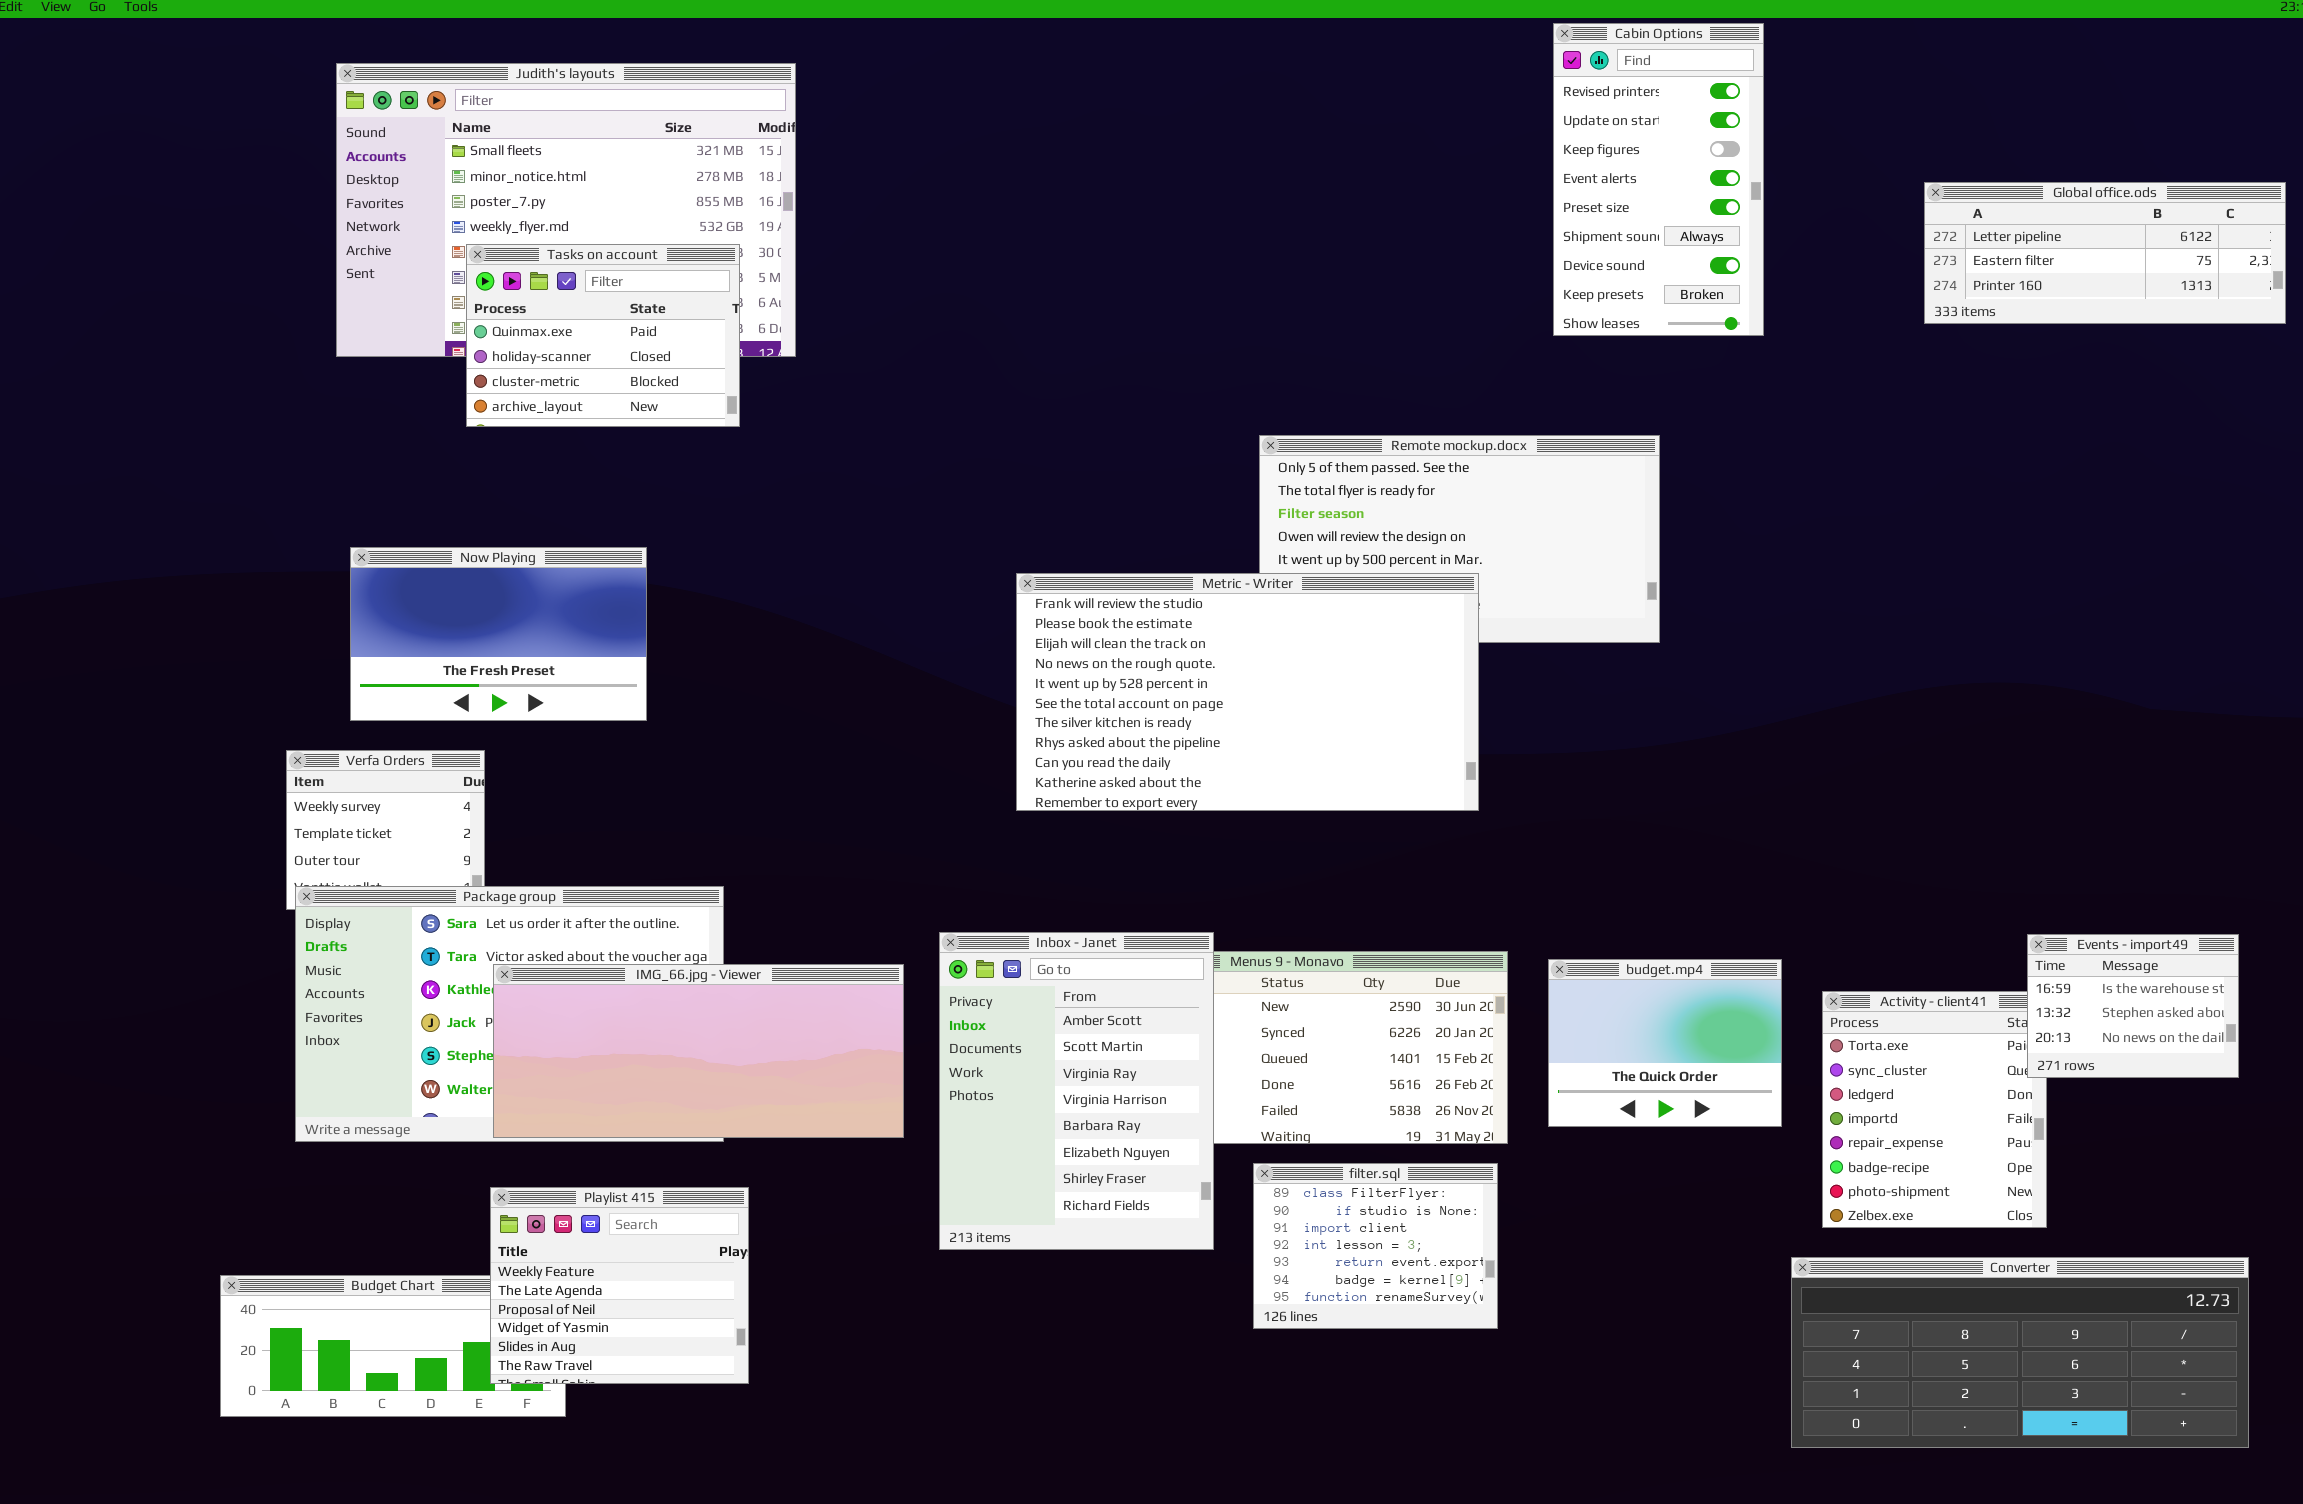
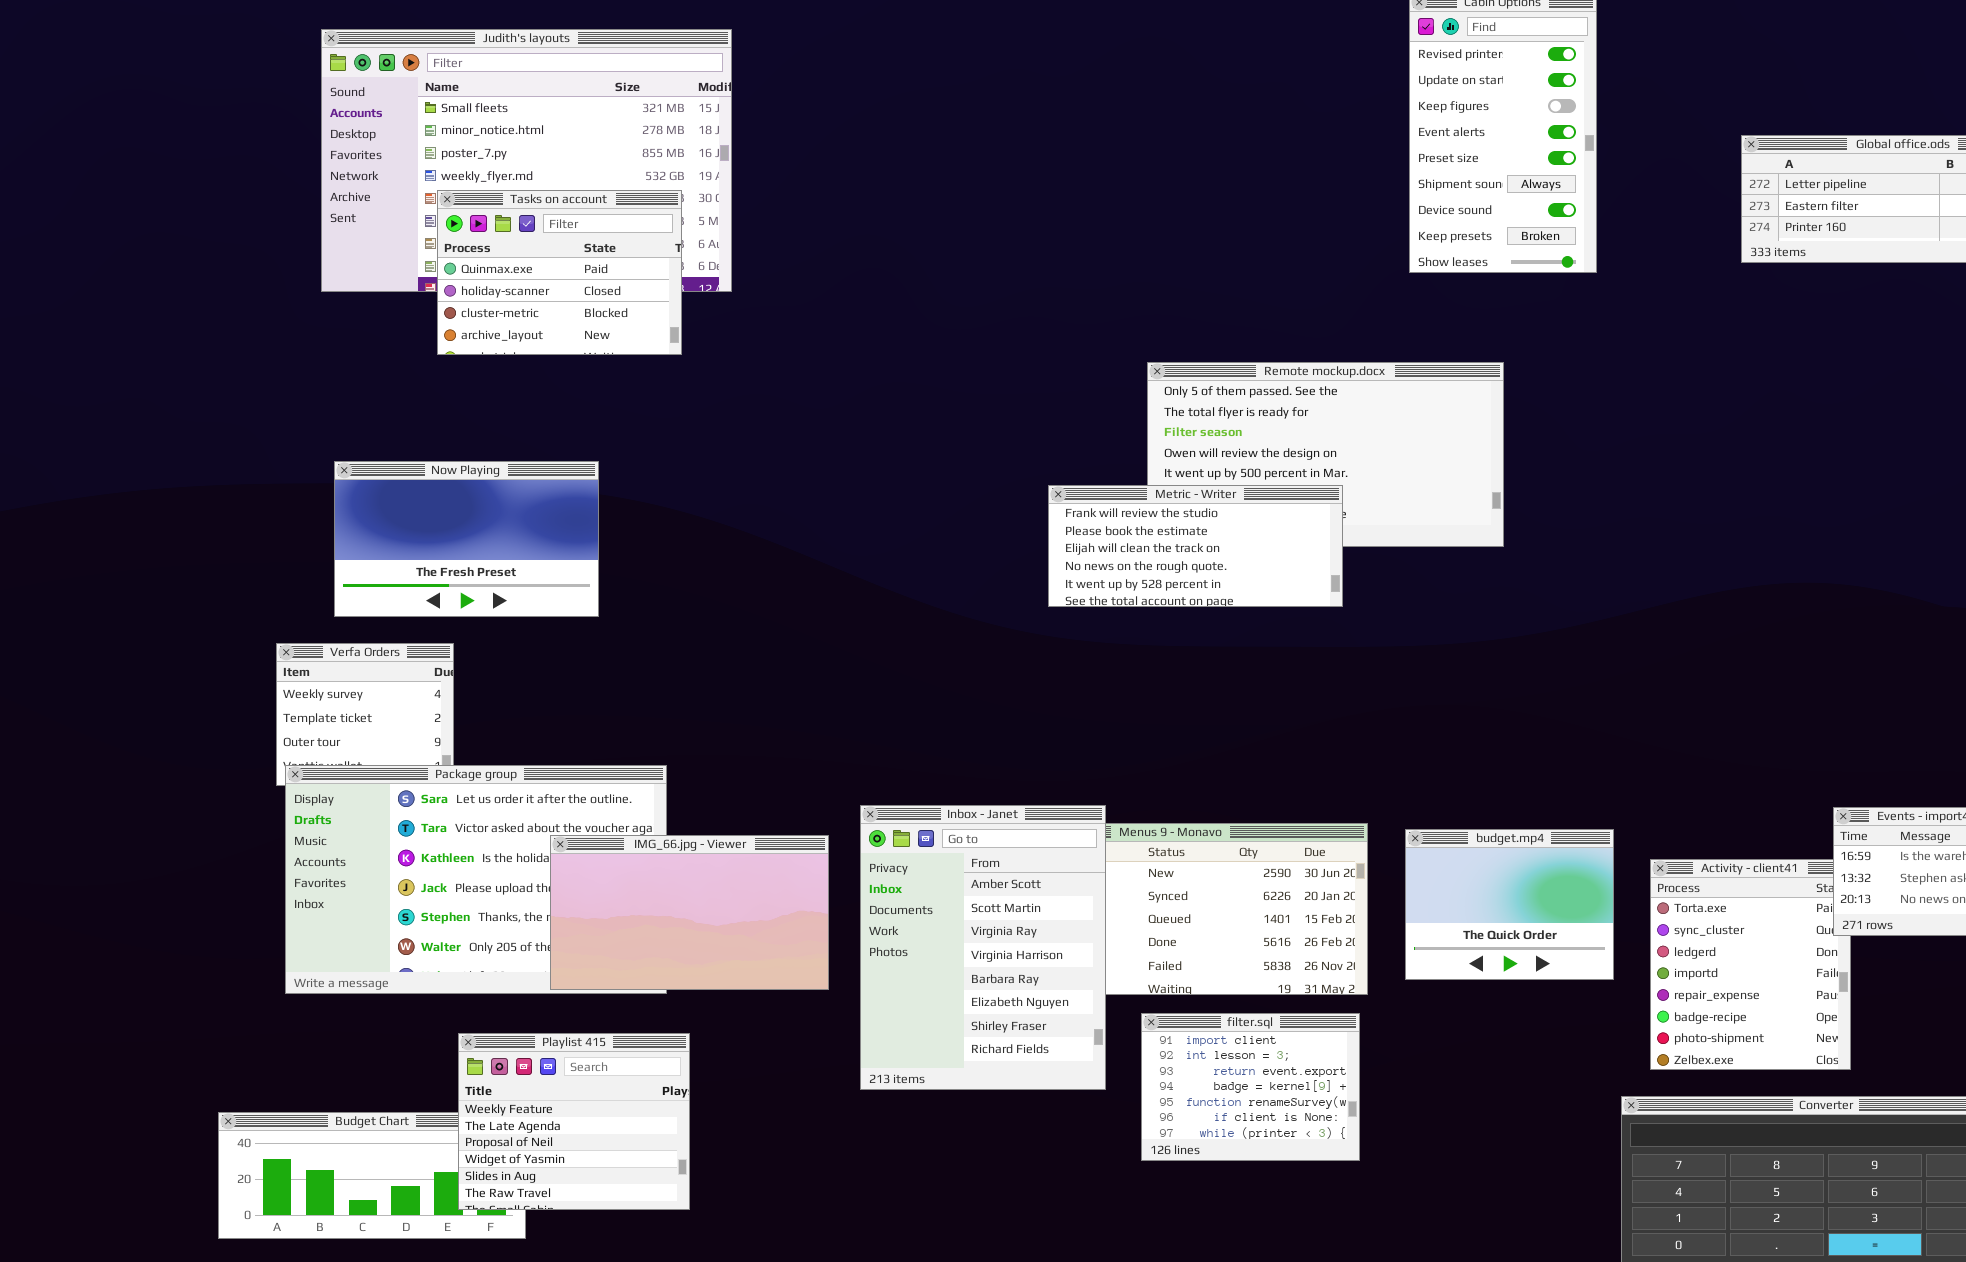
Metric - Writer: [1016,573,1479,811] -> [1048,485,1343,607], resized
IMG_66.jpg - Viewer: [493,964,904,1138] -> [550,835,829,990], resized
filter.sql: [1253,1163,1498,1329] -> [1141,1013,1360,1161], scrolled down 2 rows

